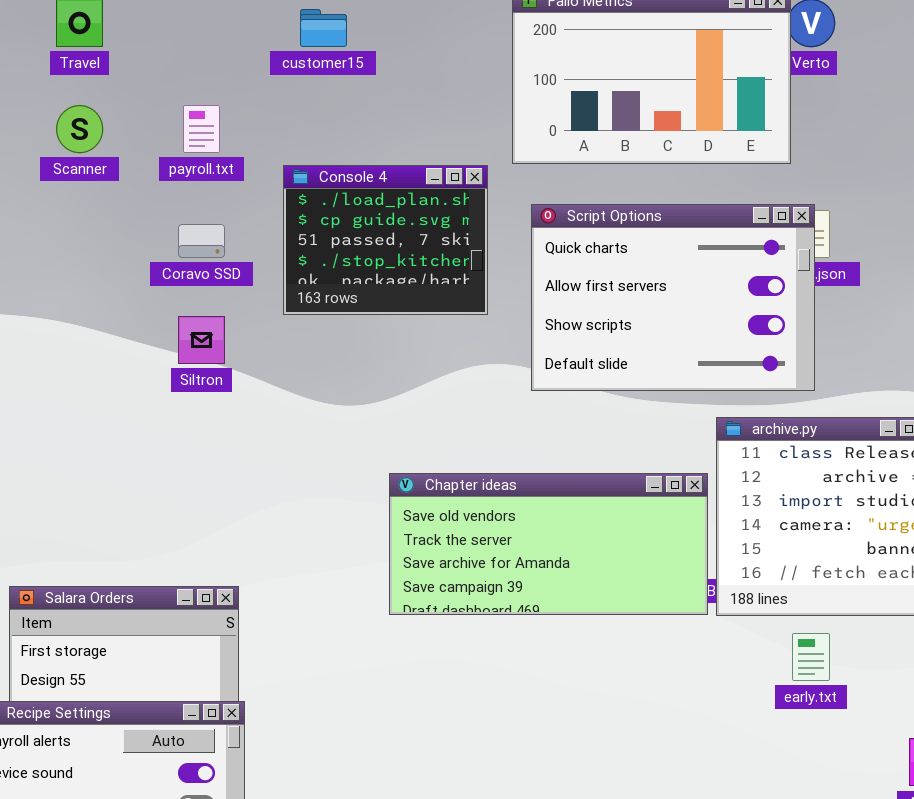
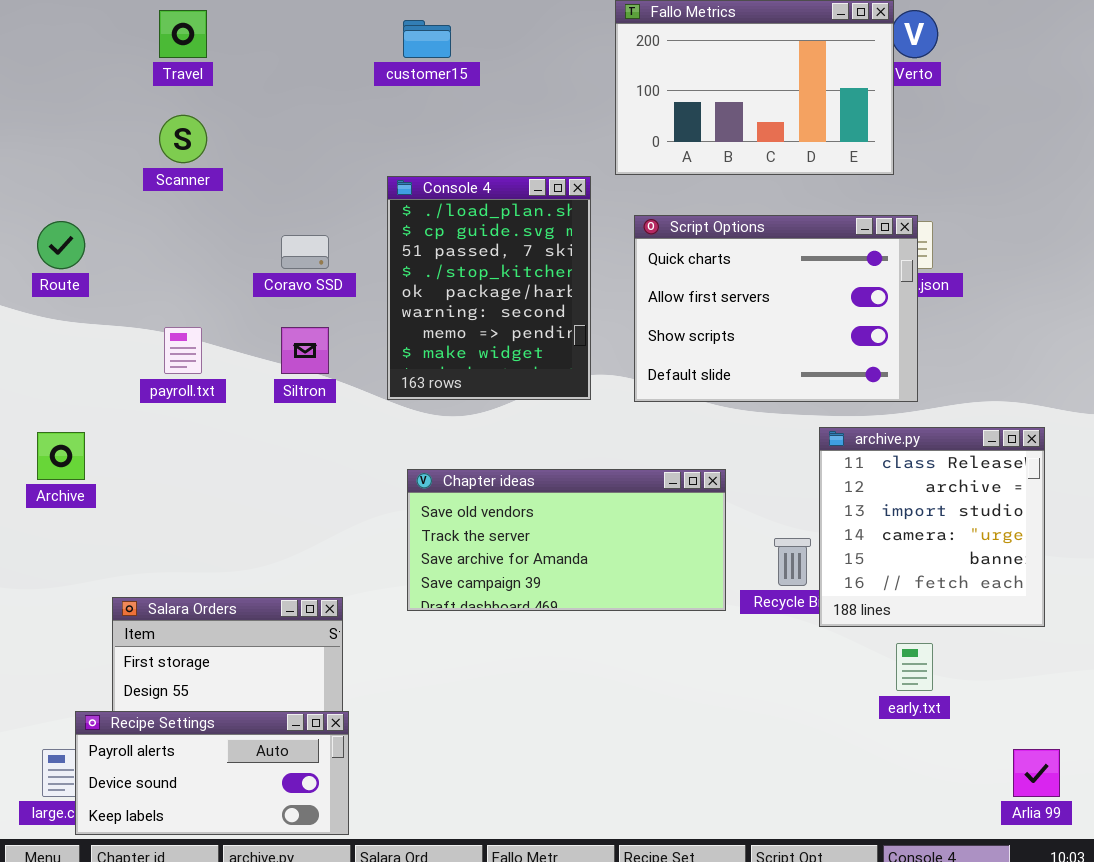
payroll.txt: [183,105,220,153] -> [164,327,202,374], moved
Console 4: [283,165,488,315] -> [387,176,591,400], resized
Chapter ideas: [389,473,708,615] -> [407,469,726,611], moved

